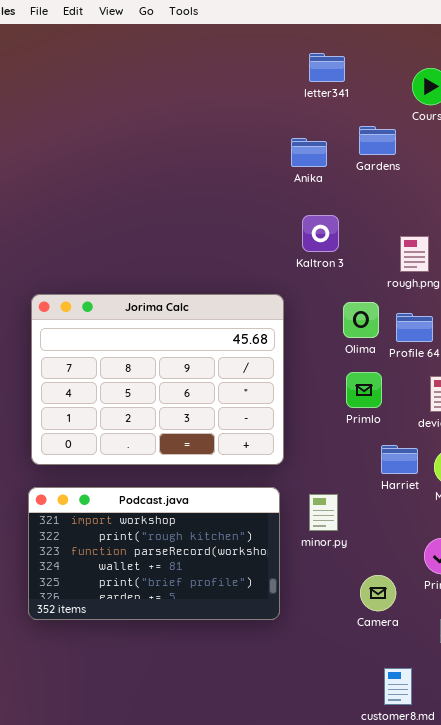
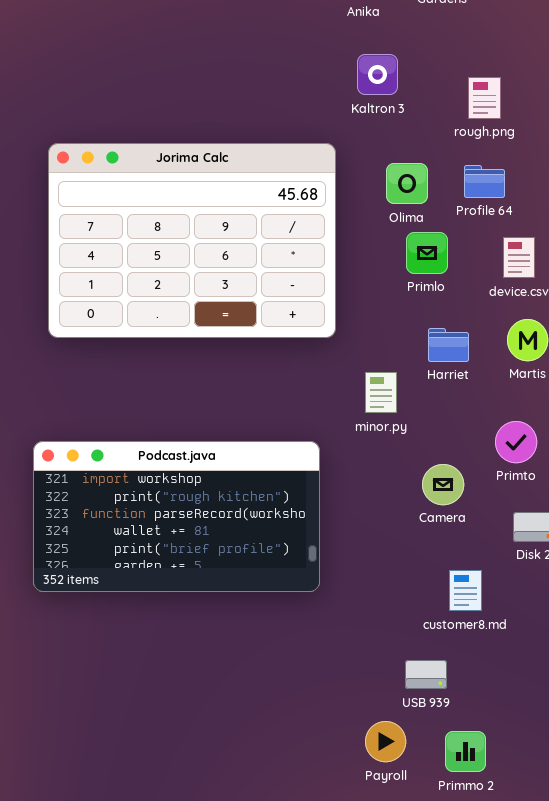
Olima: [343,302,379,338] -> [386,163,428,204], moved
Harriet: [381,445,418,474] -> [428,328,469,362], moved
Podcast.java: [28,487,280,620] -> [33,441,320,592], moved

